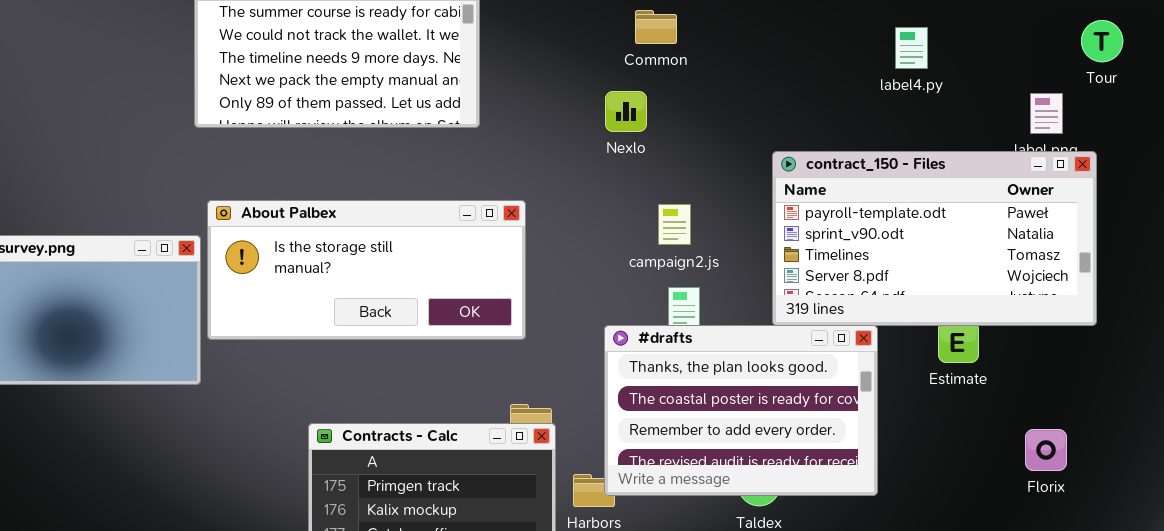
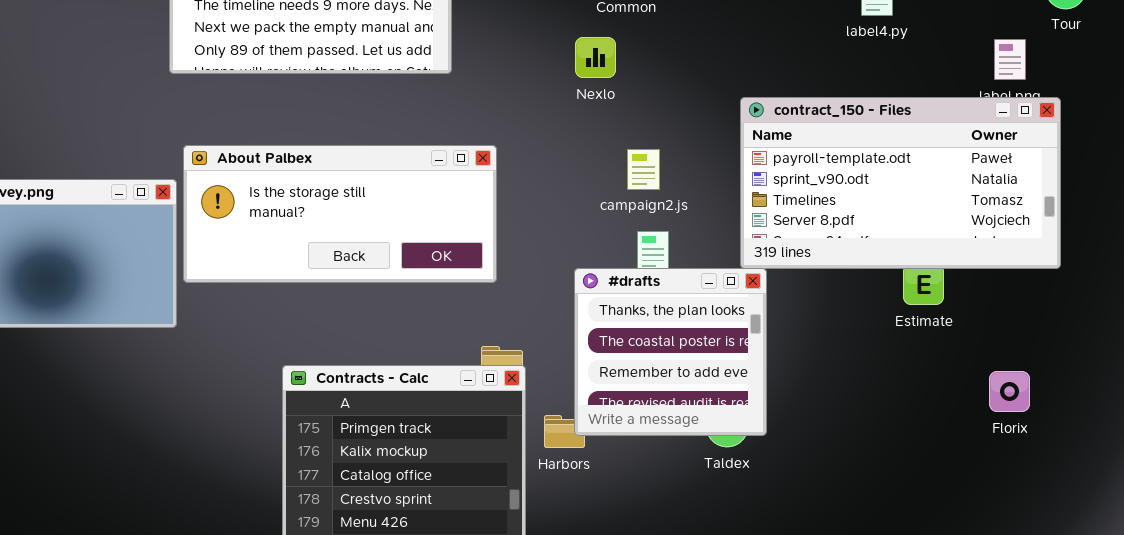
#drafts: [604,325,878,496] -> [574,268,767,436], resized

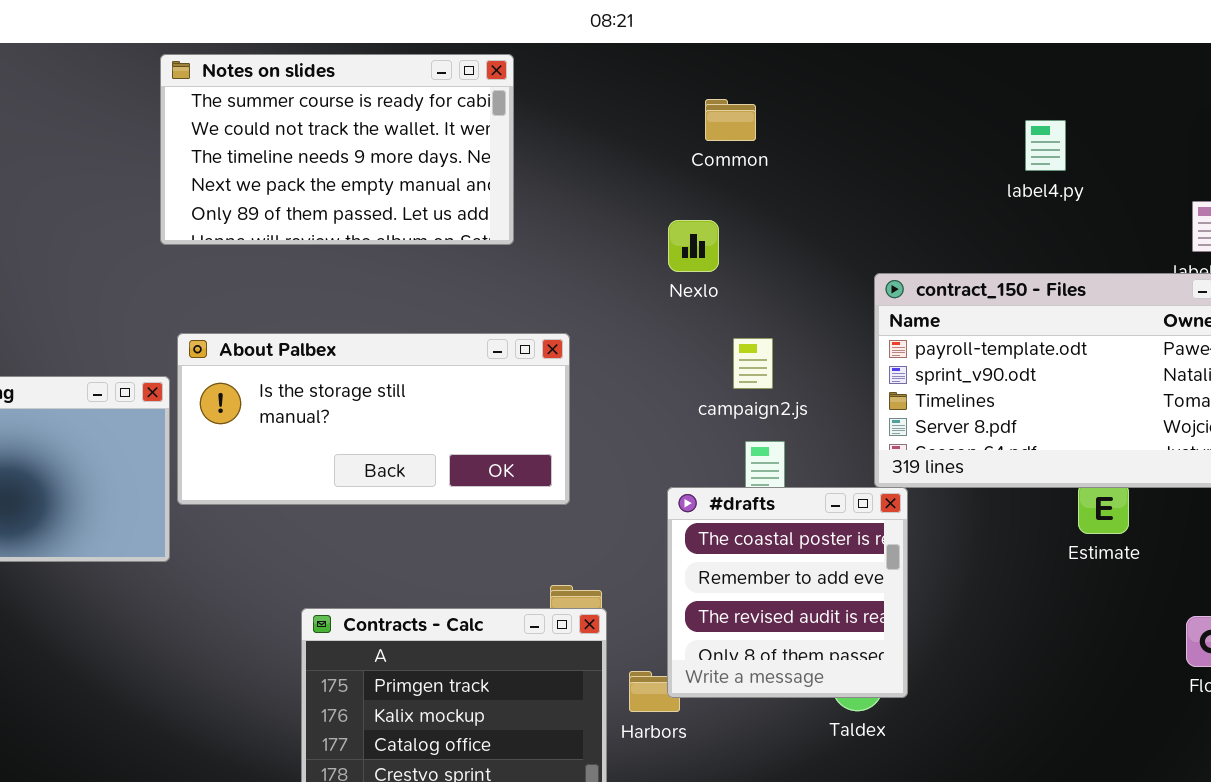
Nexlo: [575,37,616,78] -> [668,220,719,272], moved
#drafts: [574,268,767,436] -> [667,487,908,698], scrolled down 1 row

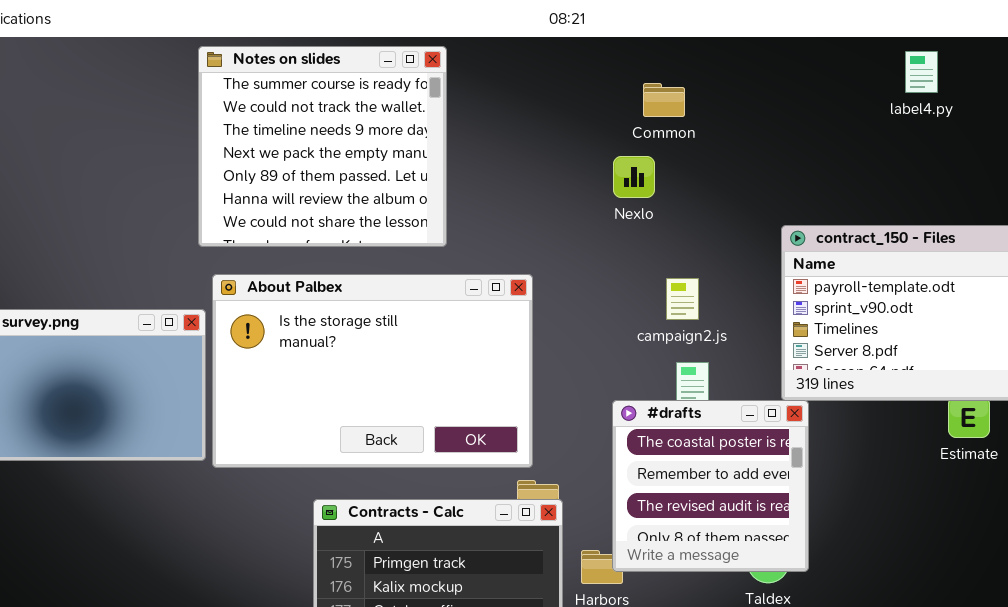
Notes on slides: [160,54,514,245] -> [198,46,447,247], resized
label4.py: [1025,120,1066,171] -> [905,51,938,93], moved
Nexlo: [668,220,719,272] -> [613,156,655,198], moved
About Palbex: [177,333,570,505] -> [212,274,533,468], resized

